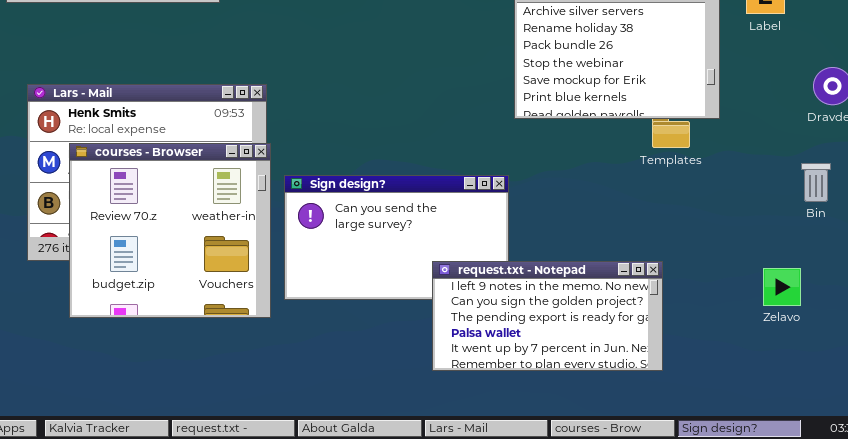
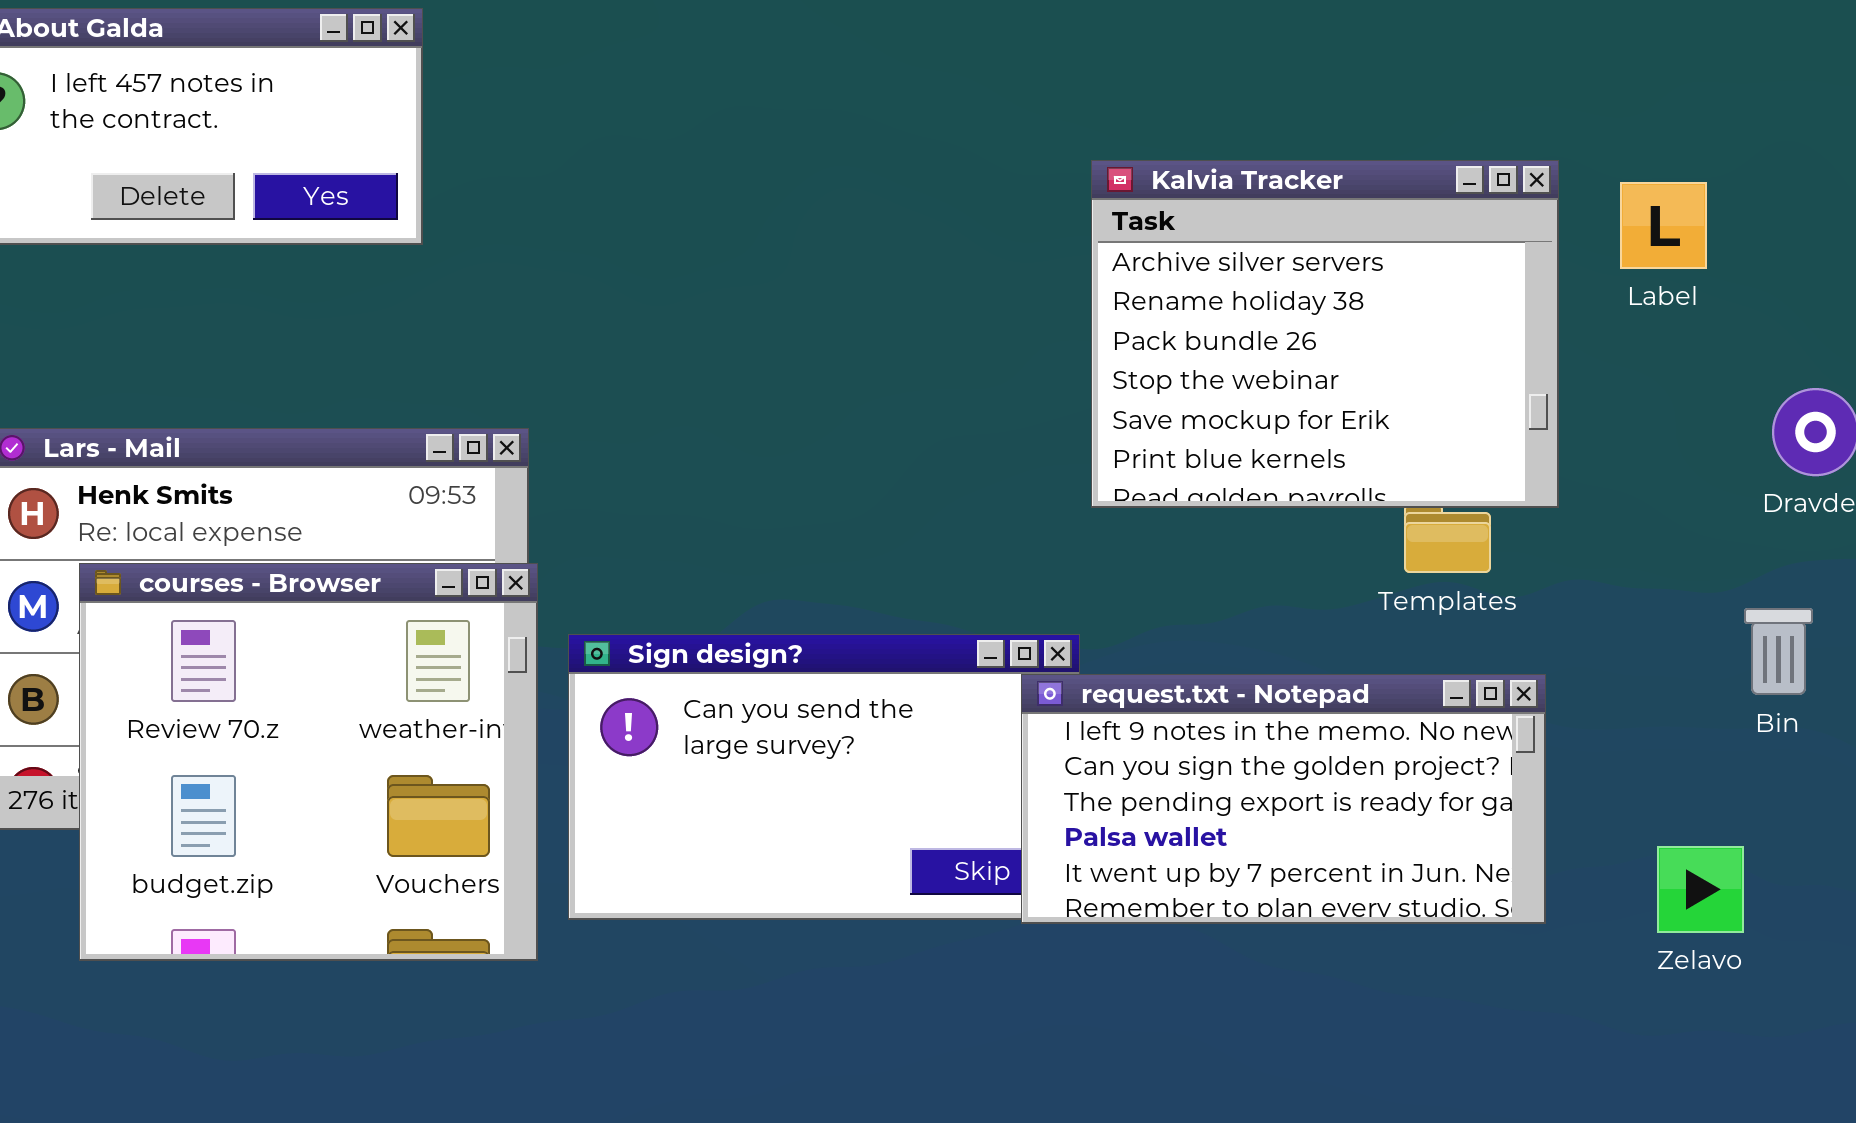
request.txt - Notepad: [432,261,663,371] -> [1021,674,1546,924], moved

